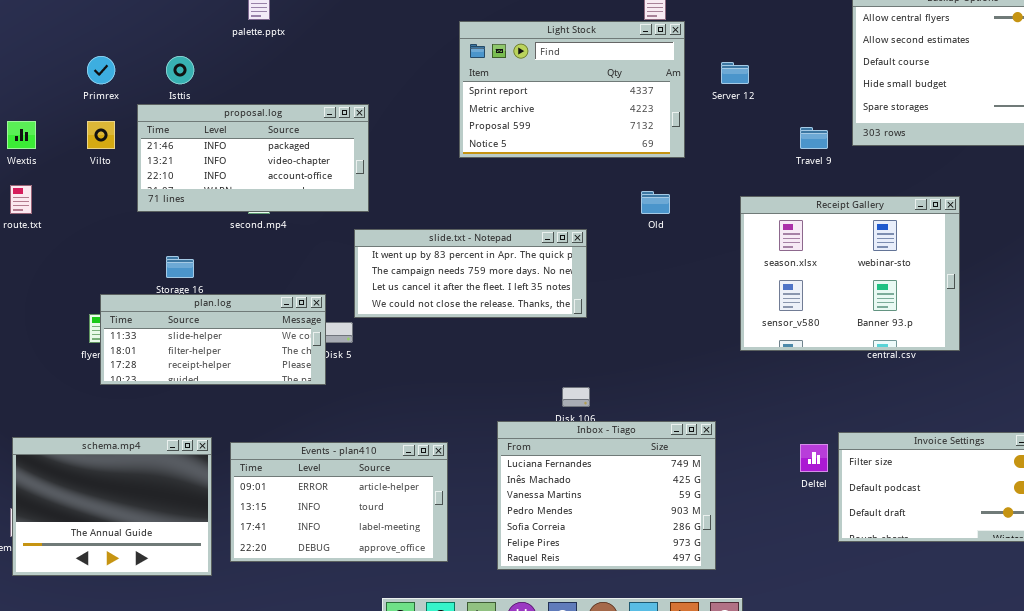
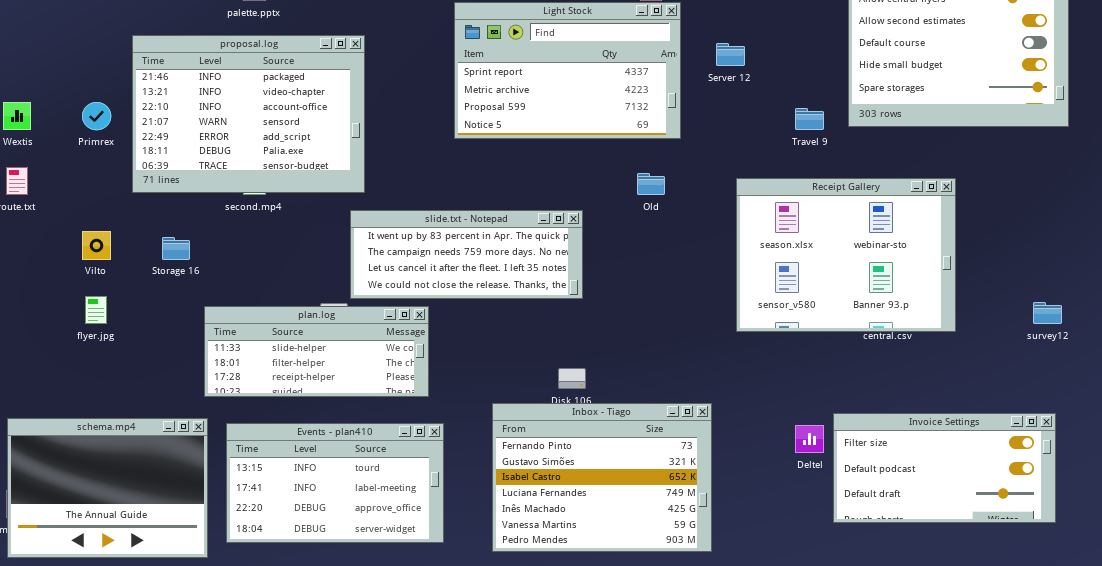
Primrex: [87,56,115,84] -> [82,102,111,130], moved
proposal.log: [137,104,369,212] -> [132,35,365,193], resized
Vilto: [87,121,115,149] -> [82,231,111,260], moved
plan.log: [100,294,326,385] -> [204,306,429,397], moved
Inbox - Tiago: [497,421,716,570] -> [492,403,712,552], scrolled up 3 rows
Events - plan410: [230,442,448,562] -> [226,423,444,543], scrolled down 1 row

